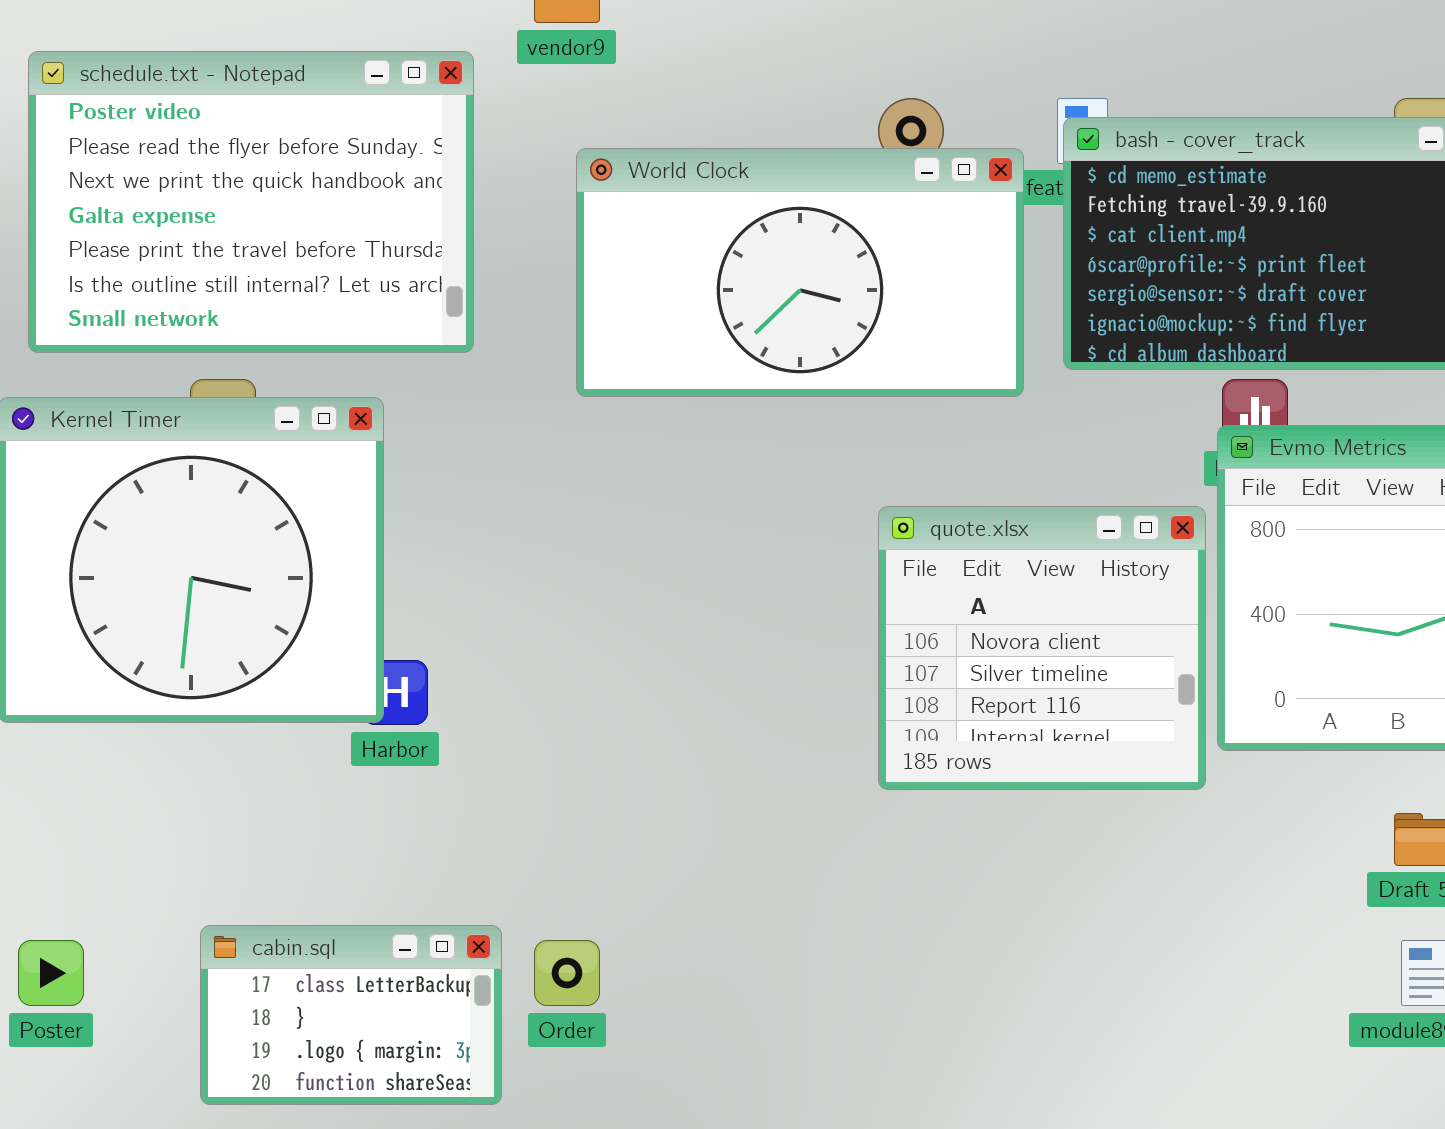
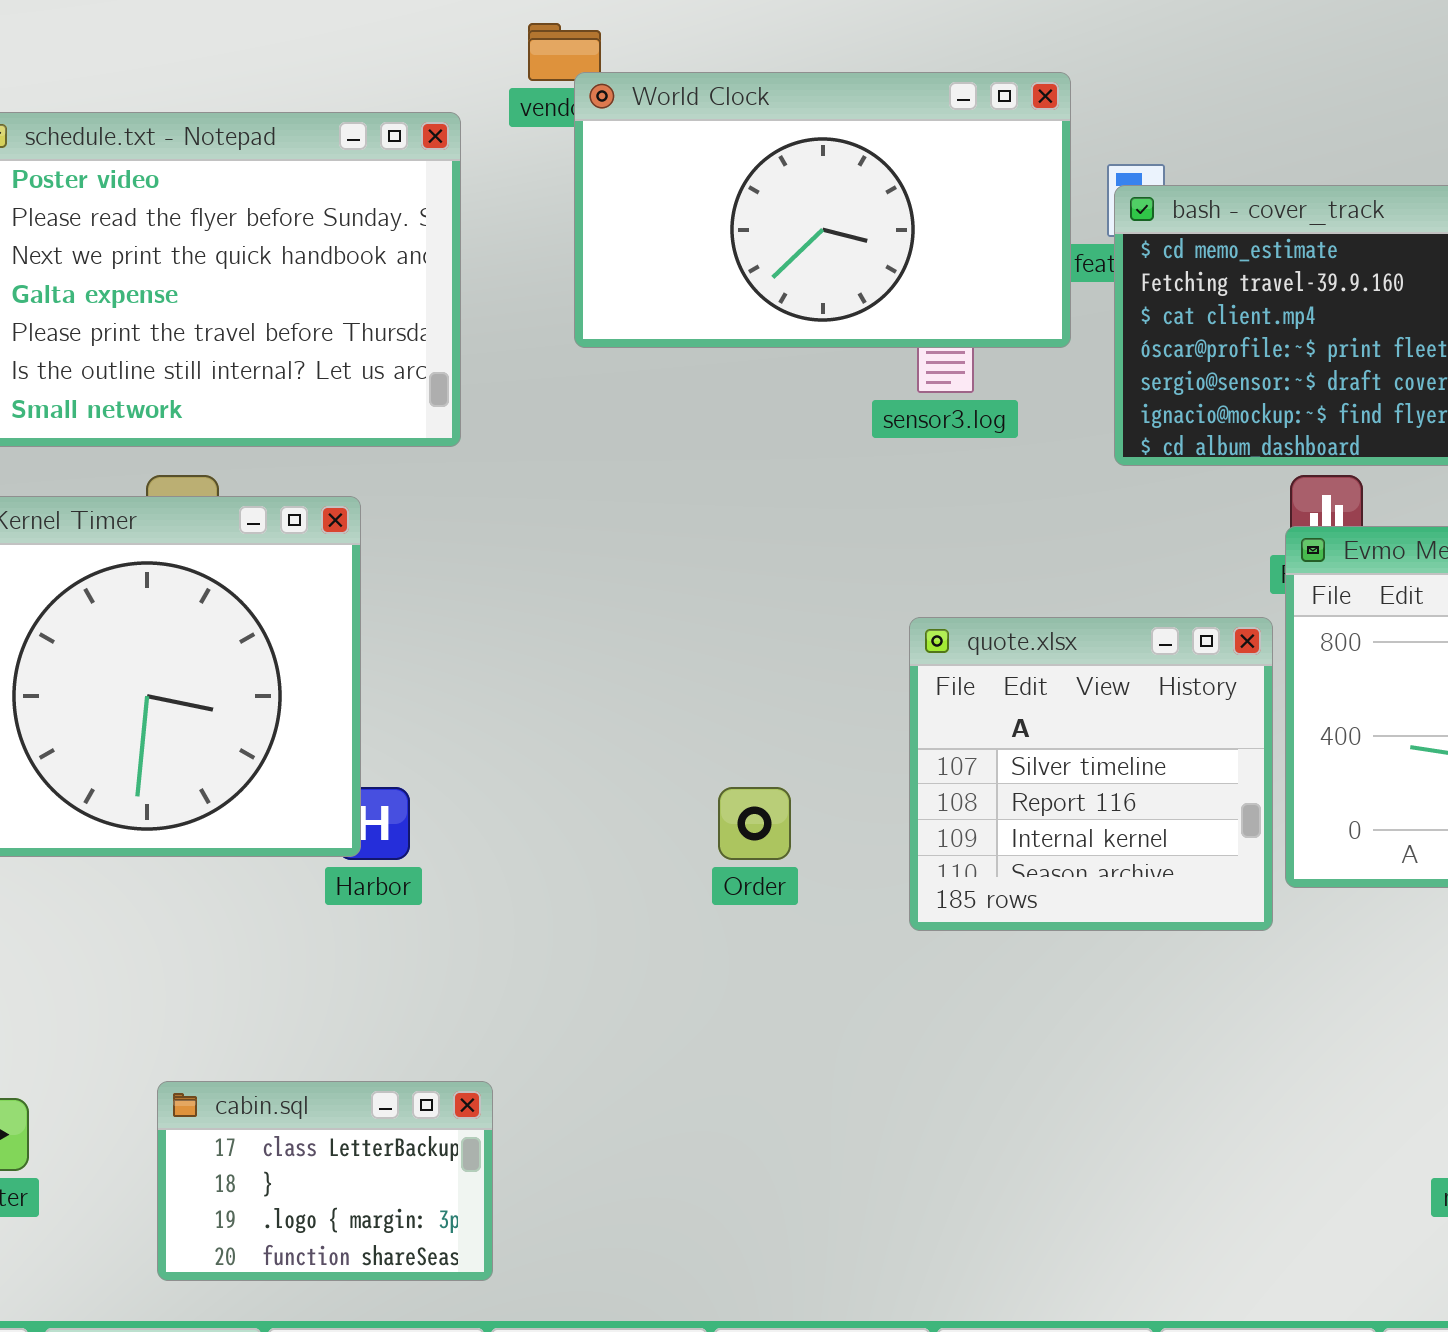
World Clock: [576,148,1024,397] -> [574,72,1071,348], moved
quote.xlsx: [878,506,1206,790] -> [909,617,1273,931], scrolled down 1 row
Order: [534,940,600,1006] -> [718,787,791,860], moved

